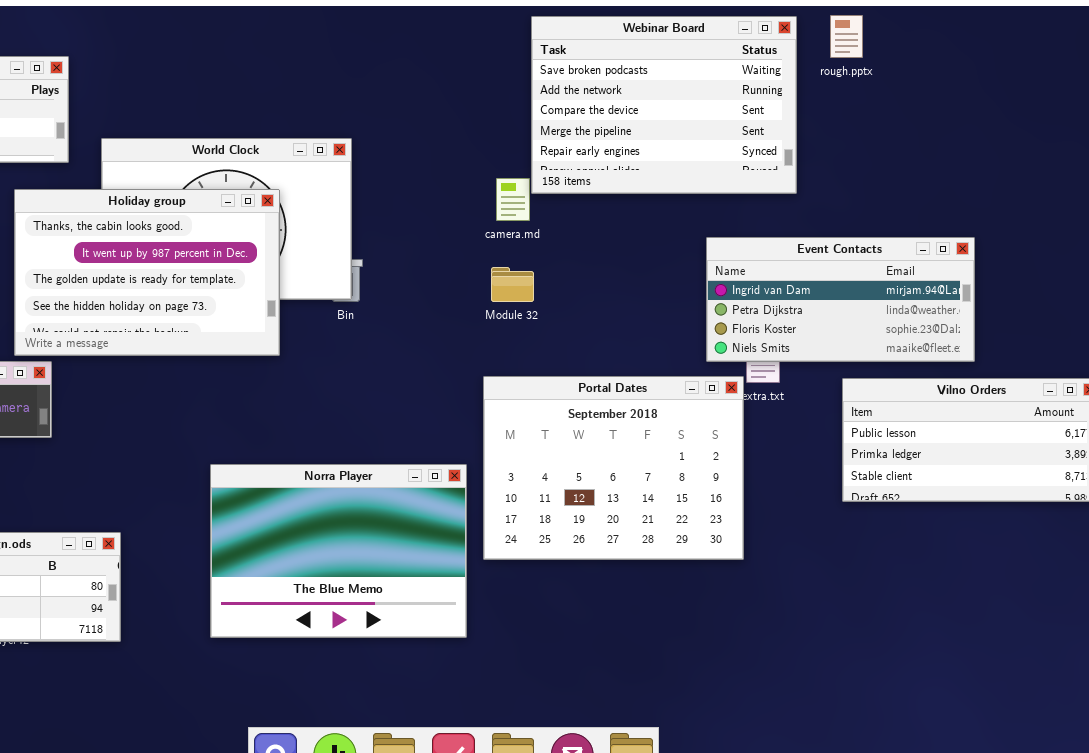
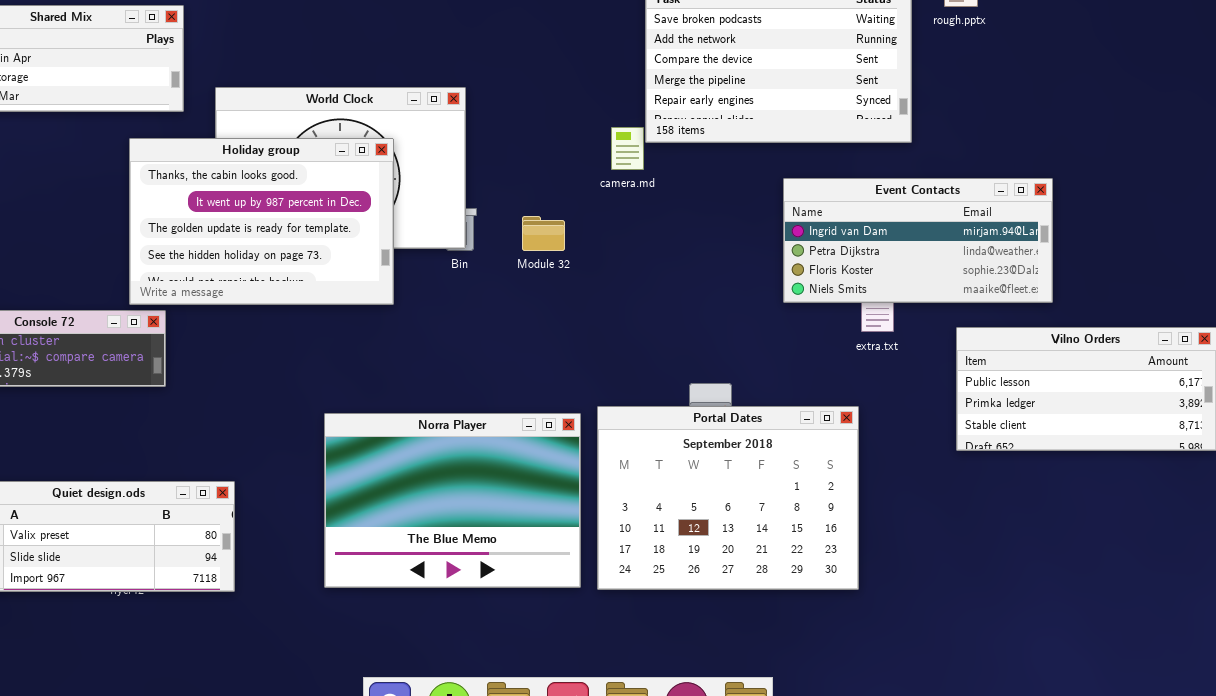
Event Contacts: [706,237,975,362] -> [783,178,1053,303], moved
Module 32: [491,267,534,302] -> [522,216,565,251], moved
Portal Dates: [483,376,744,560] -> [597,406,859,590], moved

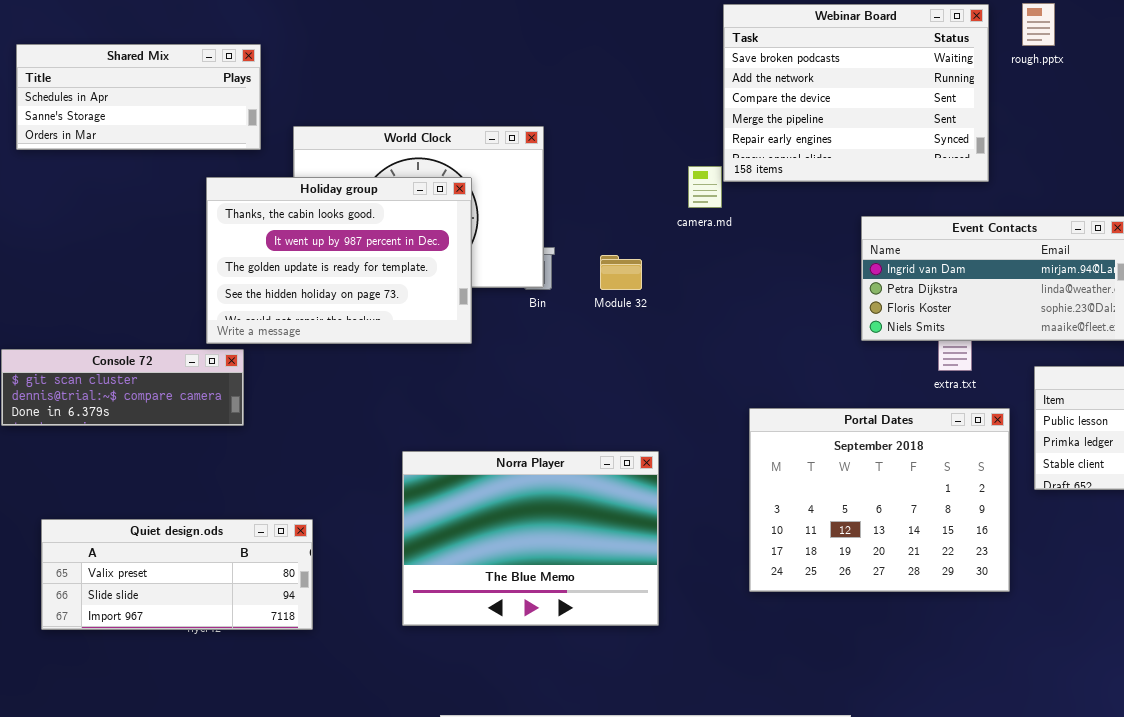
Portal Dates: [597,406,859,590] -> [749,408,1010,592], moved

